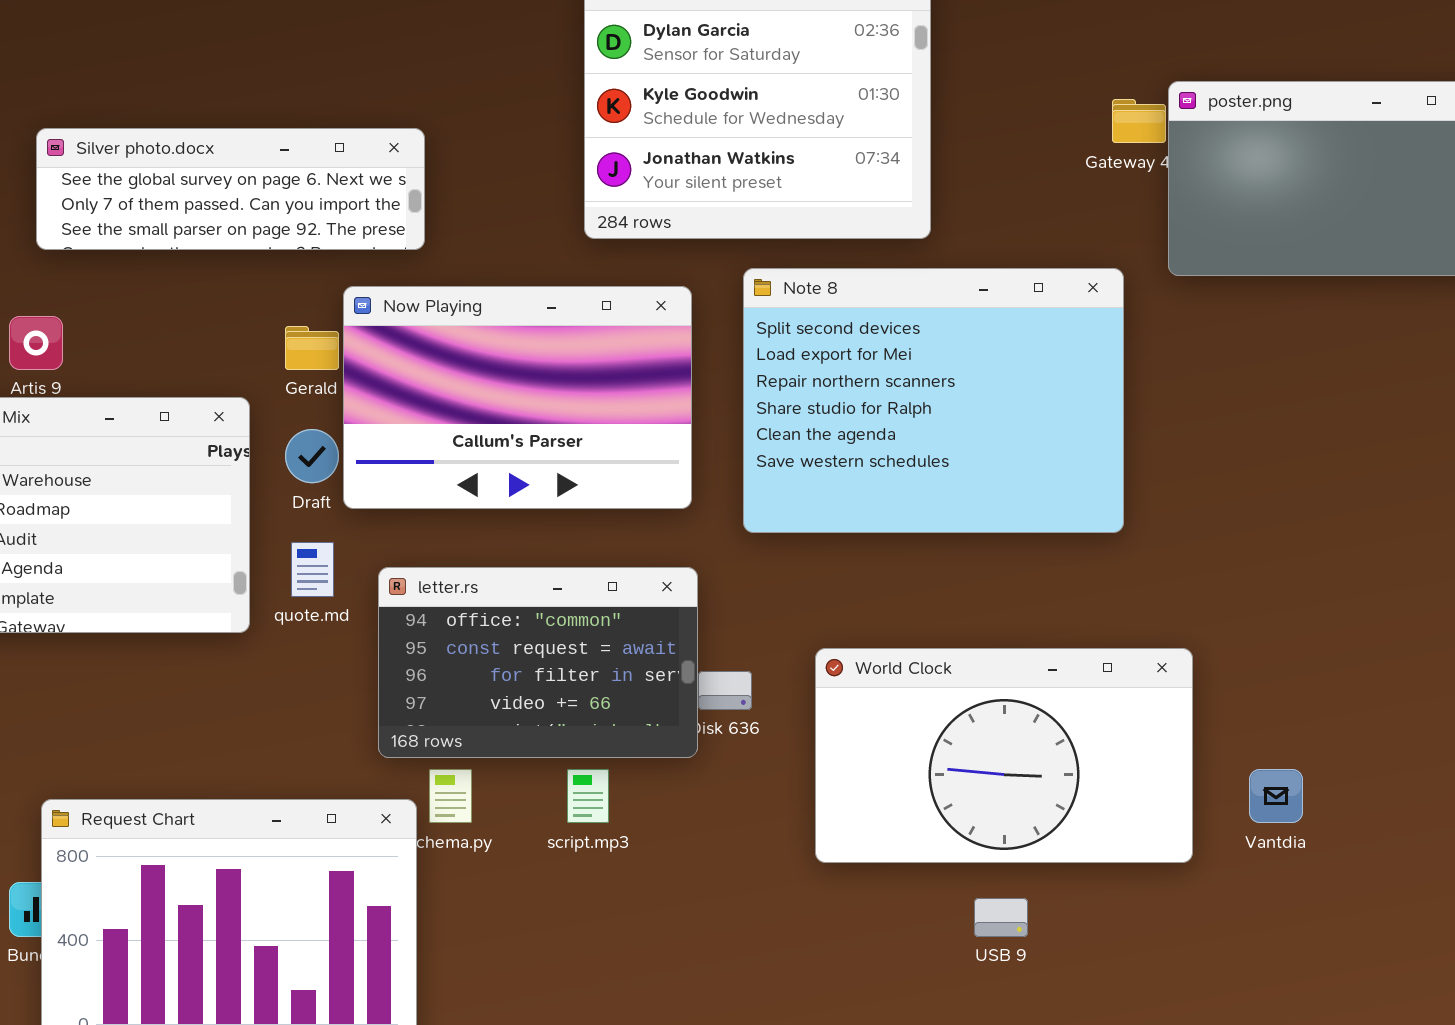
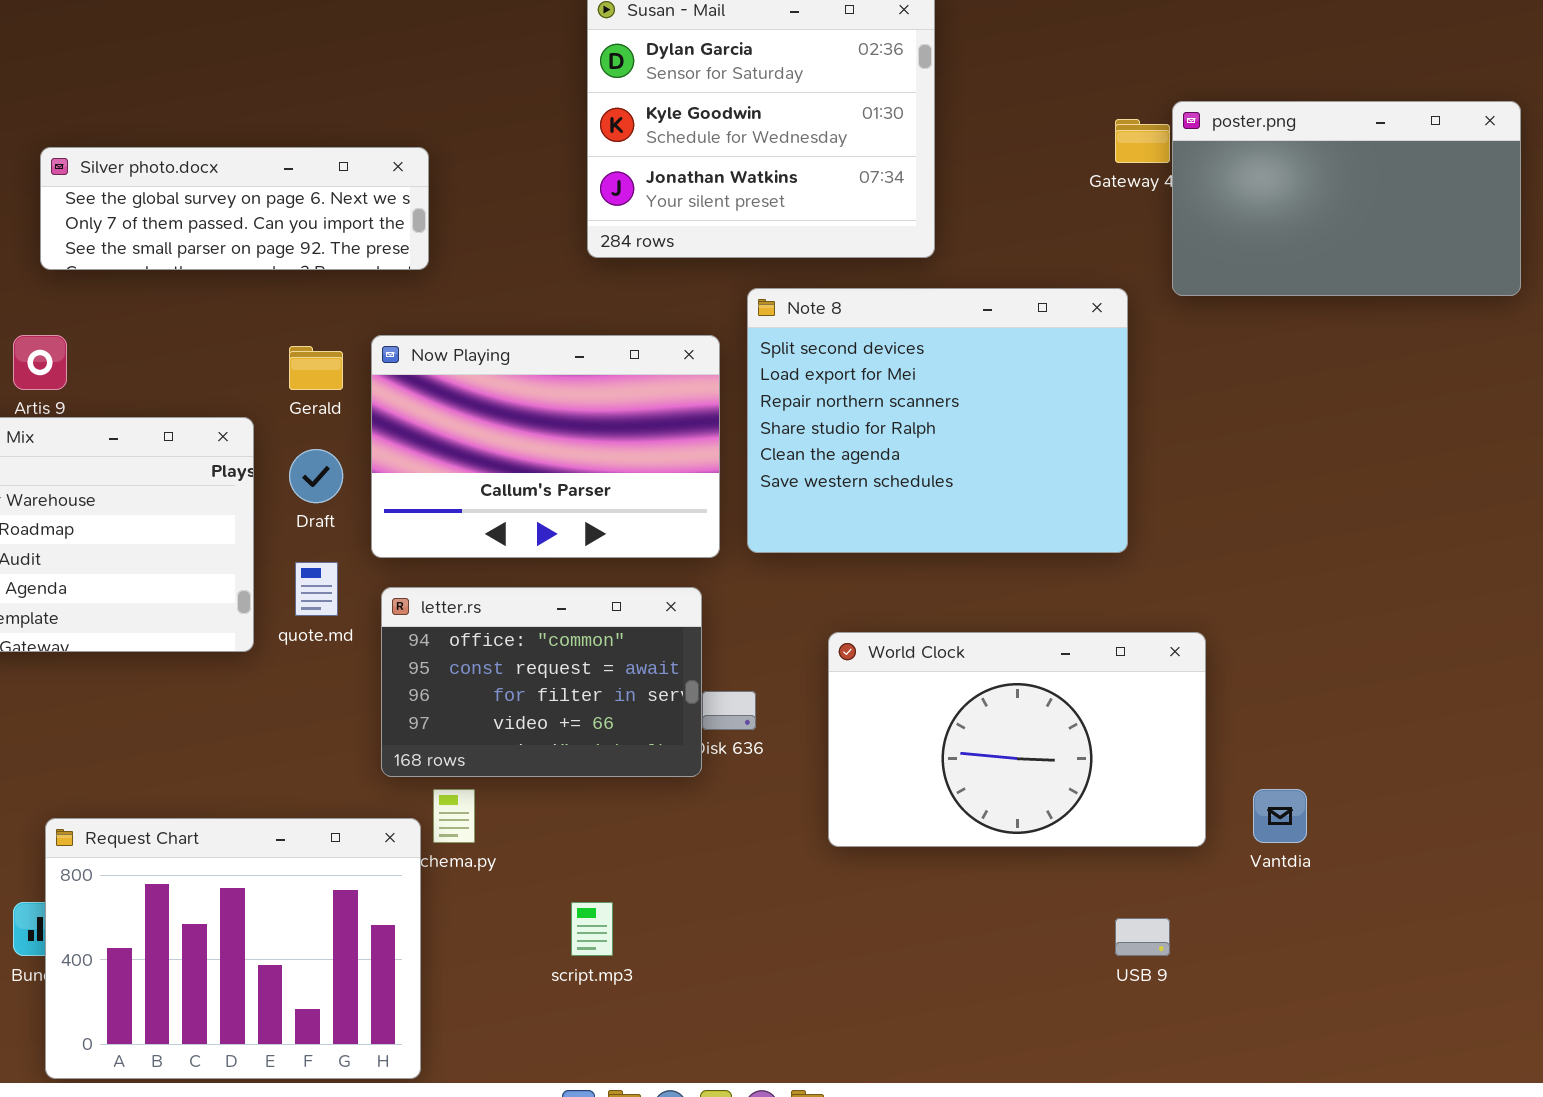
Now Playing: [343,286,692,509] -> [371,335,720,558], moved
World Clock: [815,648,1193,863] -> [828,632,1206,847], moved
script.mp3: [567,769,609,823] -> [571,902,613,956], moved
USB 9: [974,898,1028,937] -> [1115,918,1170,956], moved

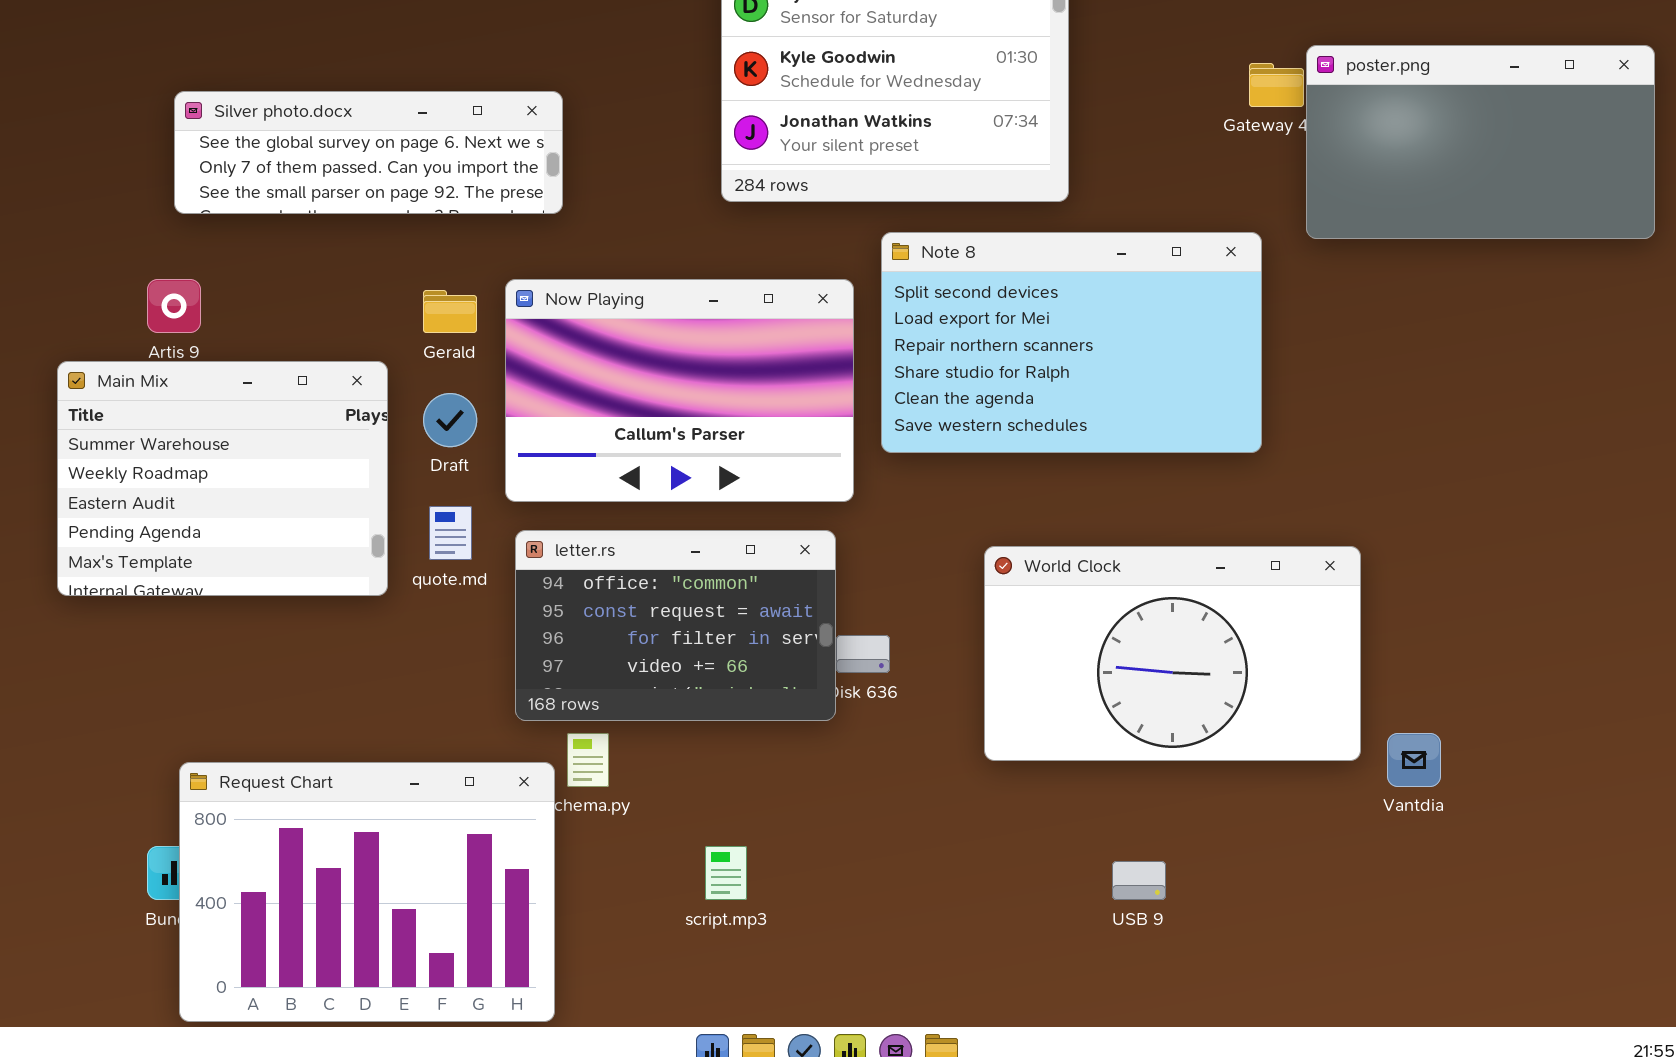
Note 8: [747,288,1128,553] -> [881,232,1262,453], resized
World Clock: [828,632,1206,847] -> [984,546,1361,761], moved
USB 9: [1115,918,1170,956] -> [1112,861,1166,900], moved

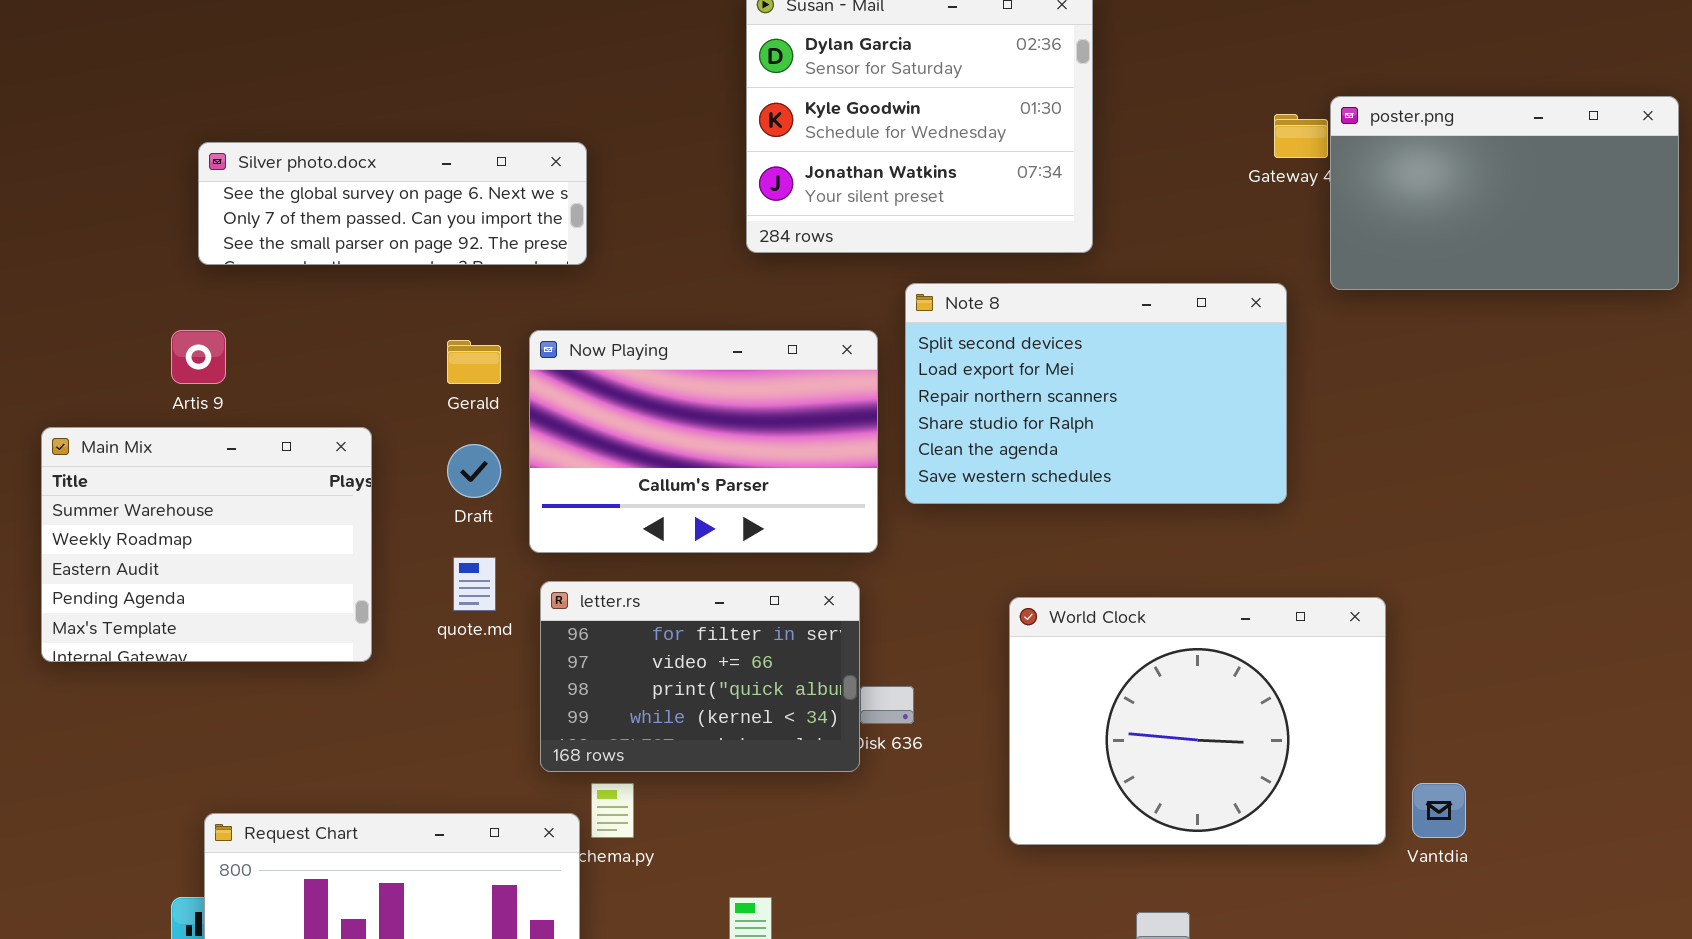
Main Mix: [57,361,388,596] -> [41,427,372,662], moved
letter.rs: [515,530,836,721] -> [540,581,860,772], scrolled down 2 rows
World Clock: [984,546,1361,761] -> [1009,597,1386,845], resized

